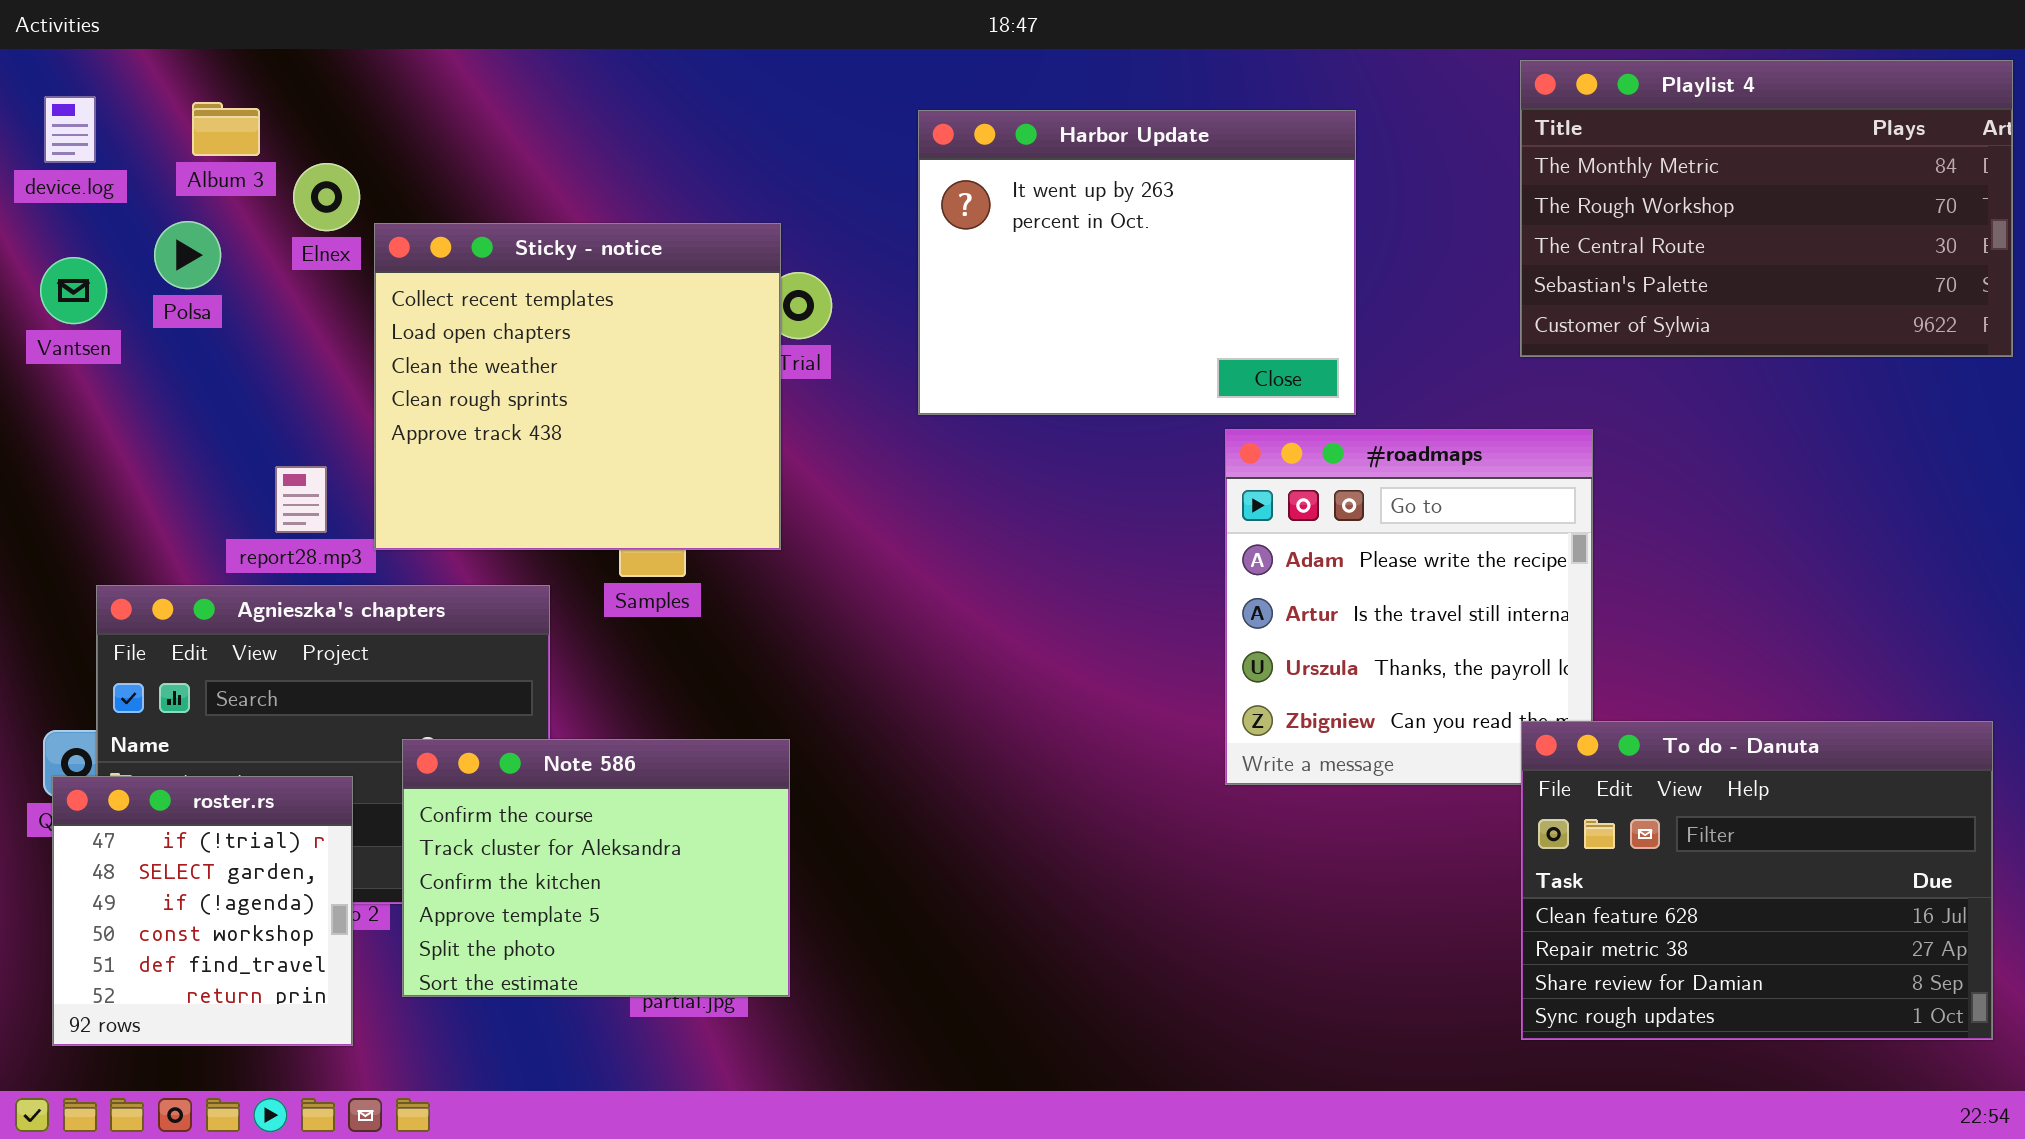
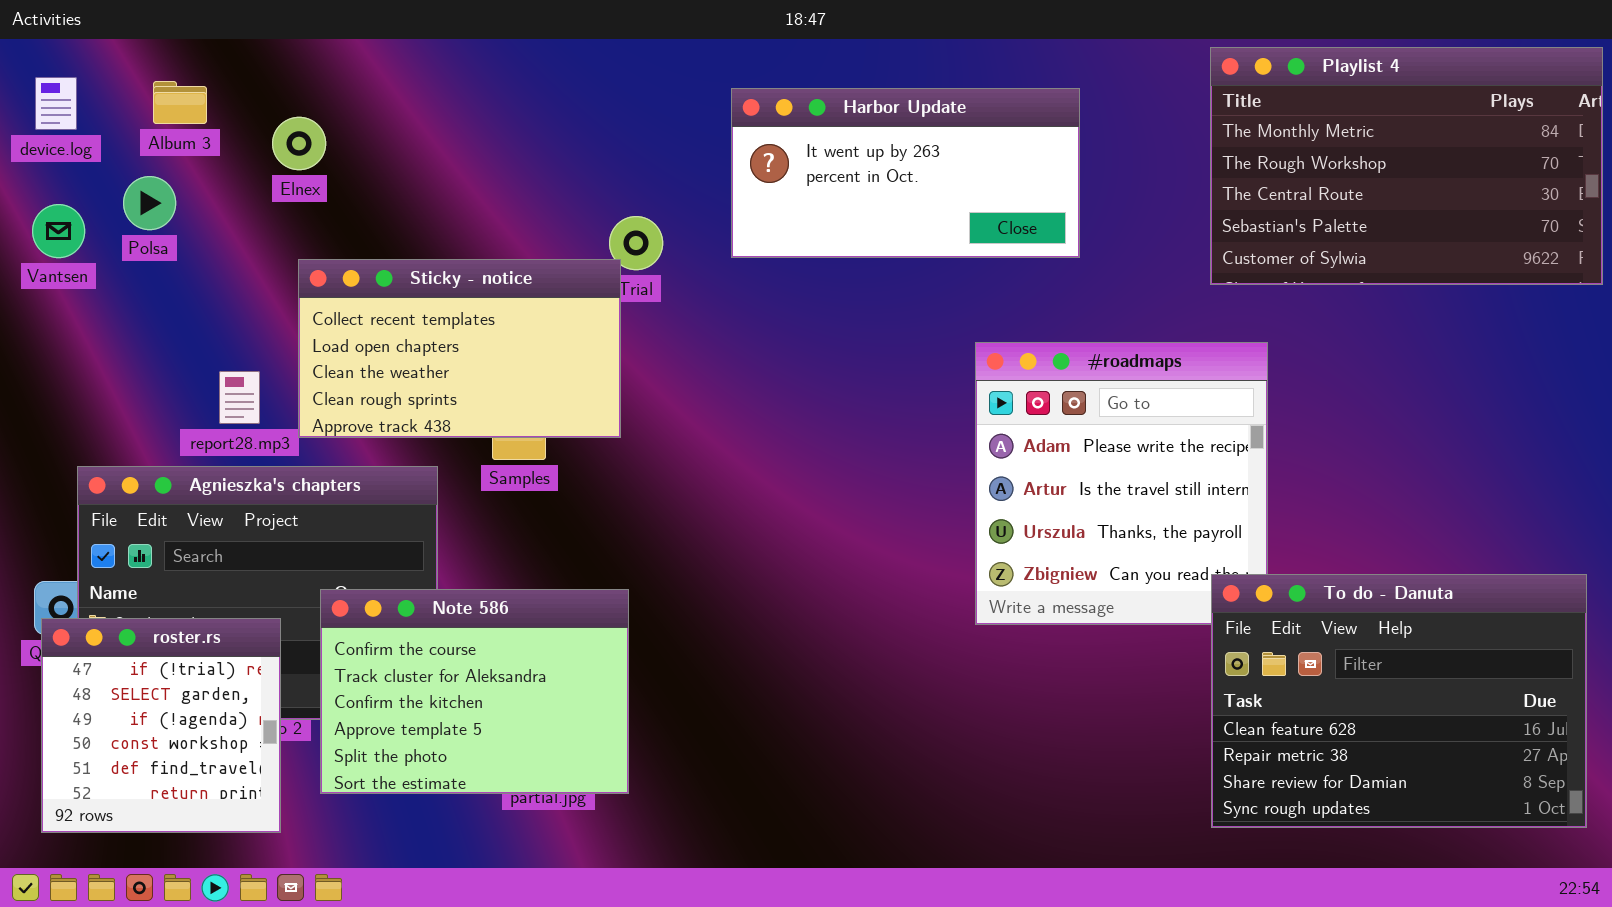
Harbor Update: [918,110,1356,415] -> [731,88,1080,258], resized
Elnex: [293,163,360,231] -> [272,117,326,170], moved
Sticky - notice: [374,223,781,550] -> [298,259,621,438], resized

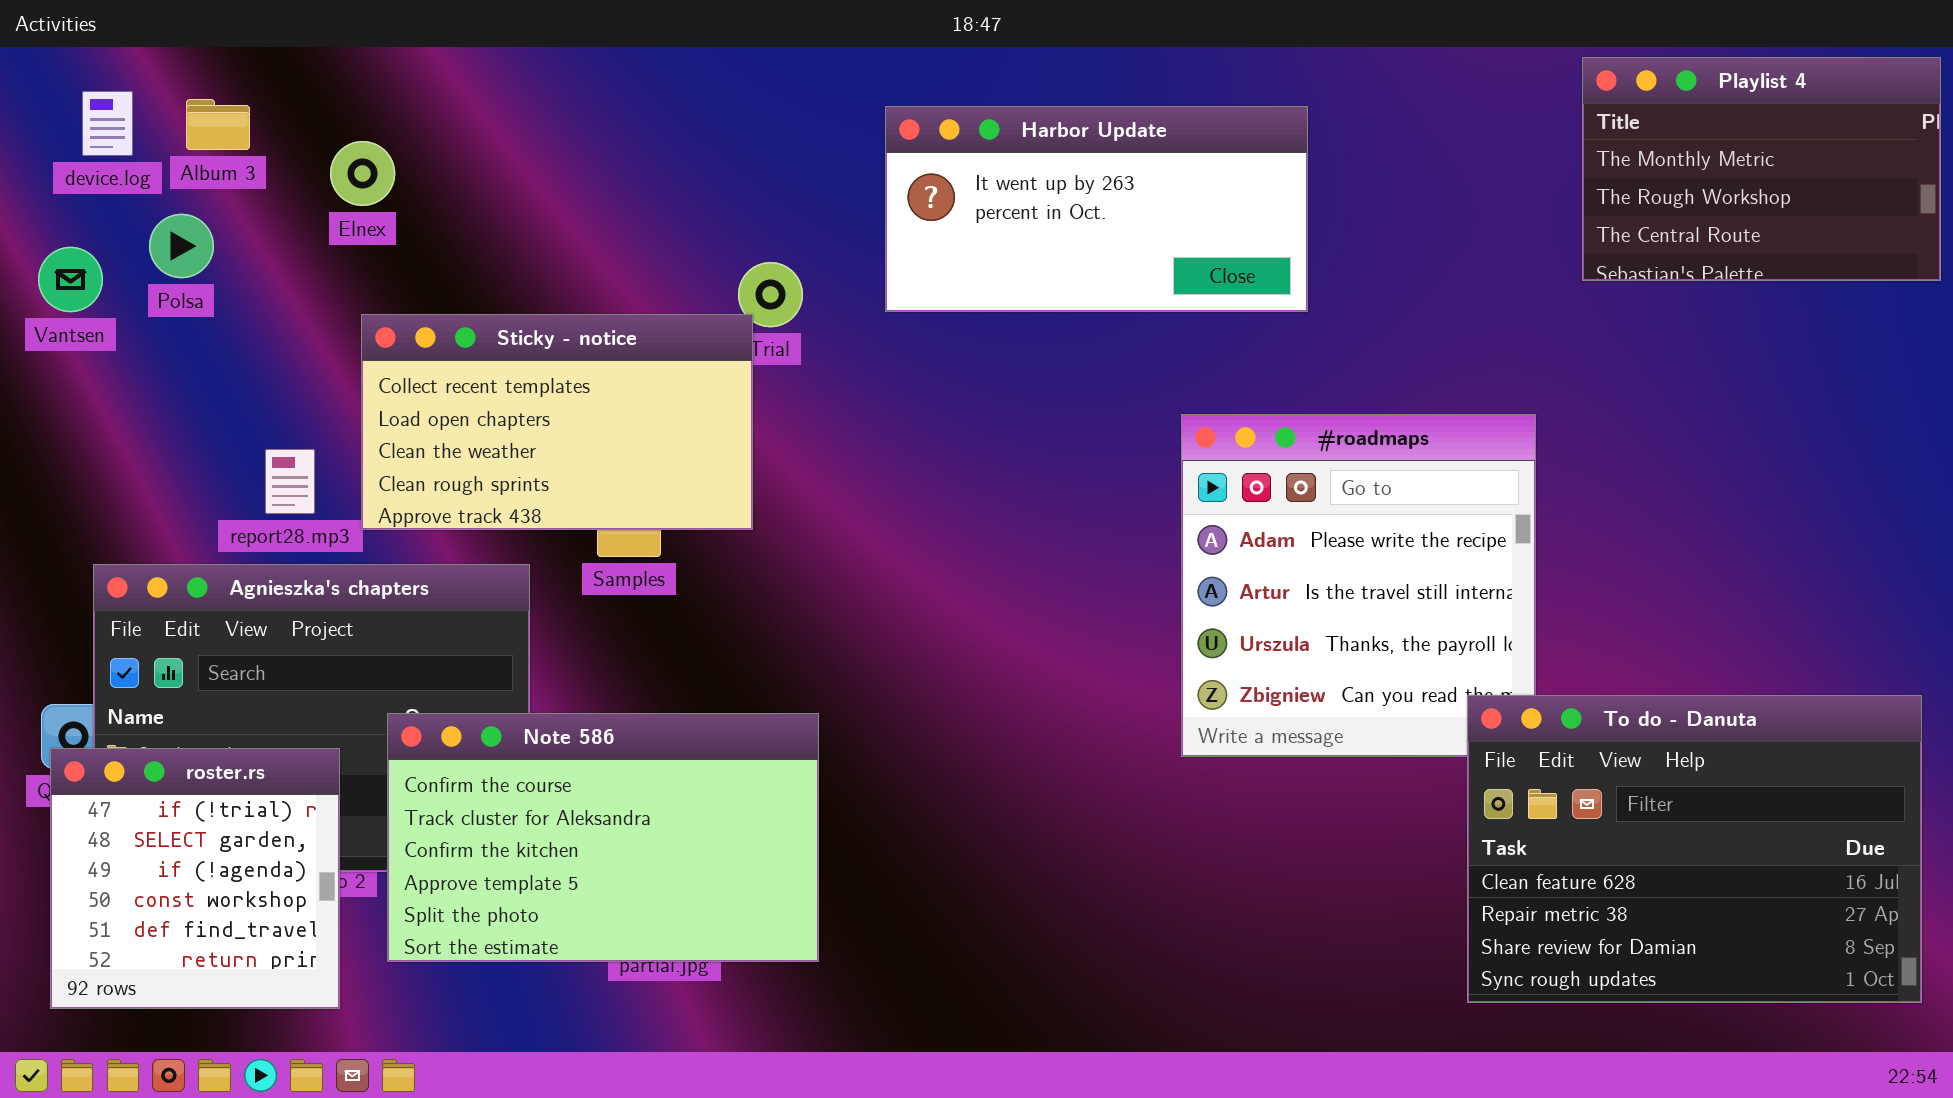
Playlist 4: [1210,47,1603,285] -> [1582,57,1941,281], resized
device.log: [35,77,77,130] -> [82,91,133,156], moved
Note 586: [320,589,629,794] -> [387,713,819,962], resized

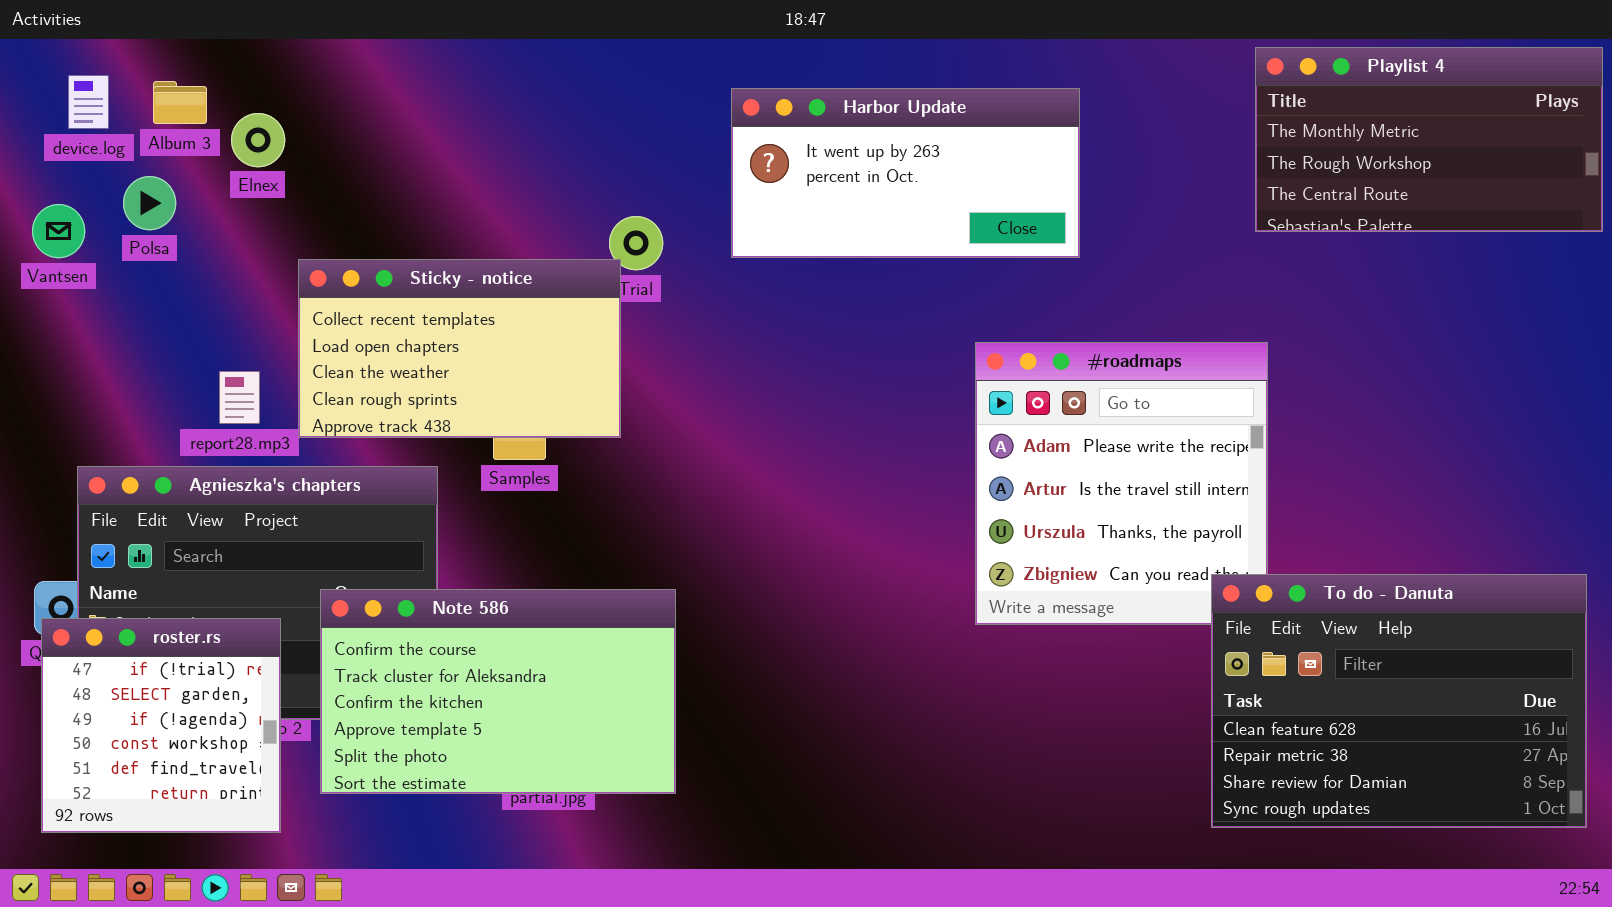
Playlist 4: [1582,57,1941,281] -> [1255,47,1603,232], resized
Elnex: [330,141,395,206] -> [231,113,285,167], moved

